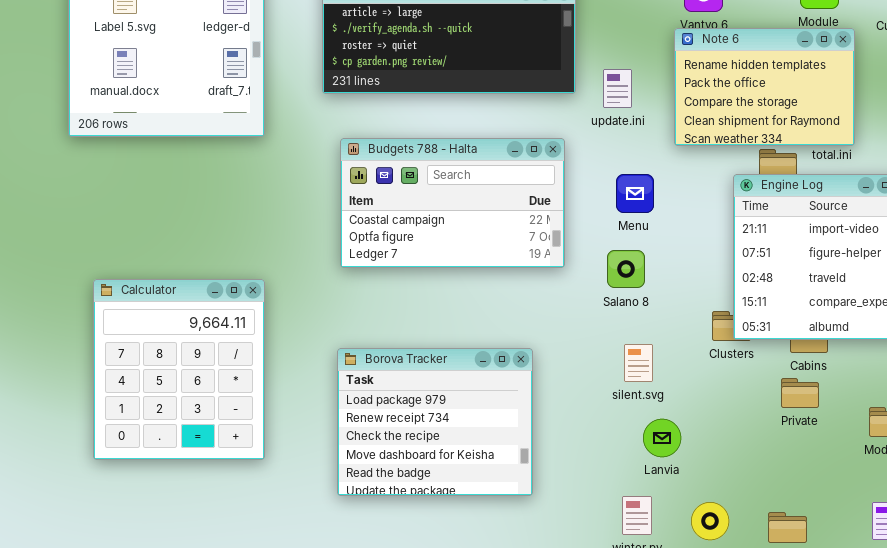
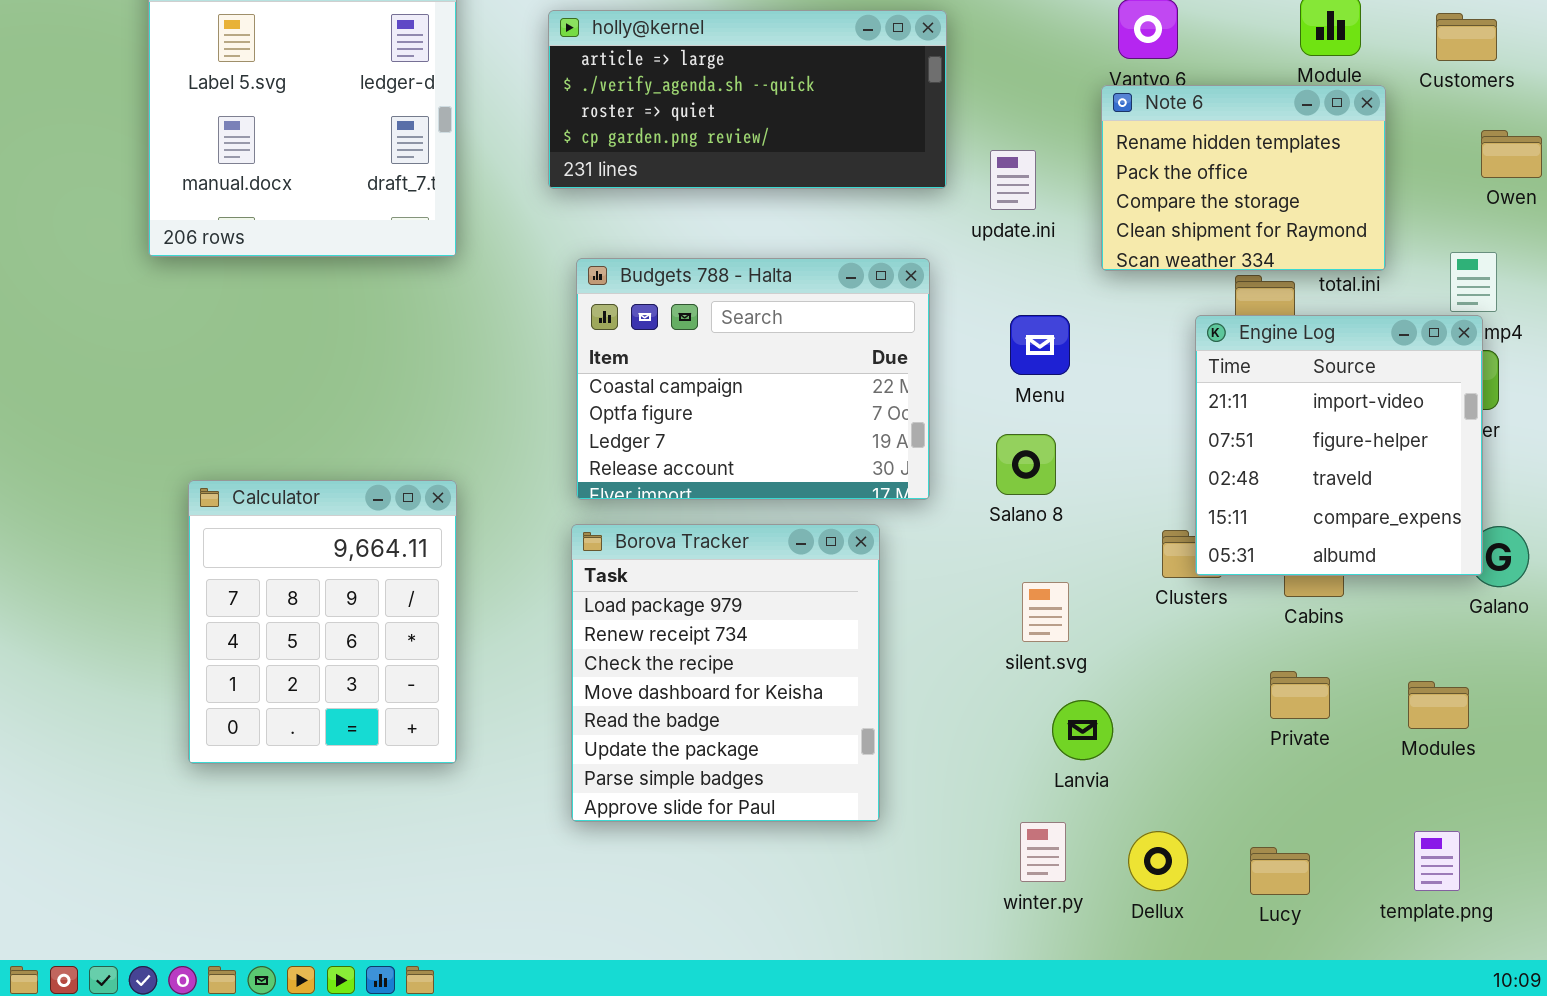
Budgets 788 - Halta: [340,138,565,268] -> [576,258,930,500], resized
Borova Tracker: [337,348,533,496] -> [571,524,880,822], resized
Private: [781,378,819,408] -> [1270,671,1330,719], moved

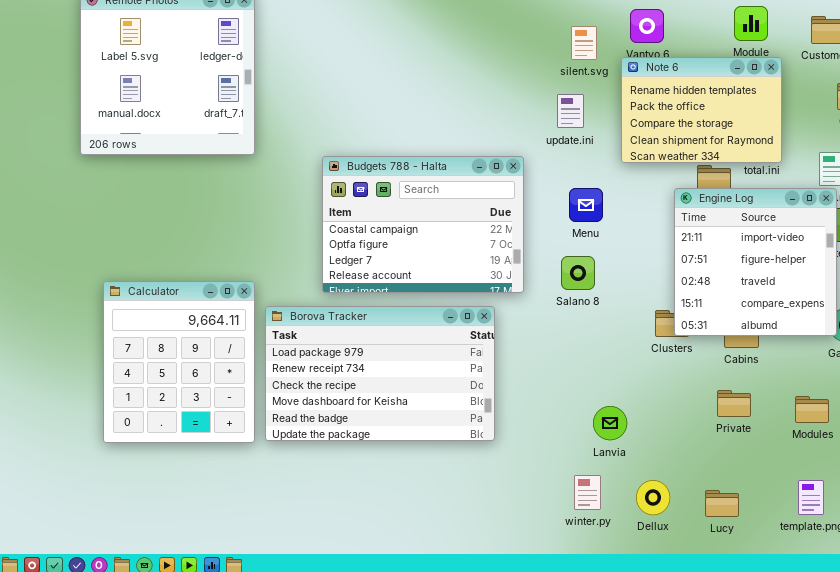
holly@kernel: [548,10,947,189] -> none, closed
Borova Tracker: [571,524,880,822] -> [265,306,495,441], resized
silent.svg: [1022,582,1069,642] -> [571,26,597,60], moved

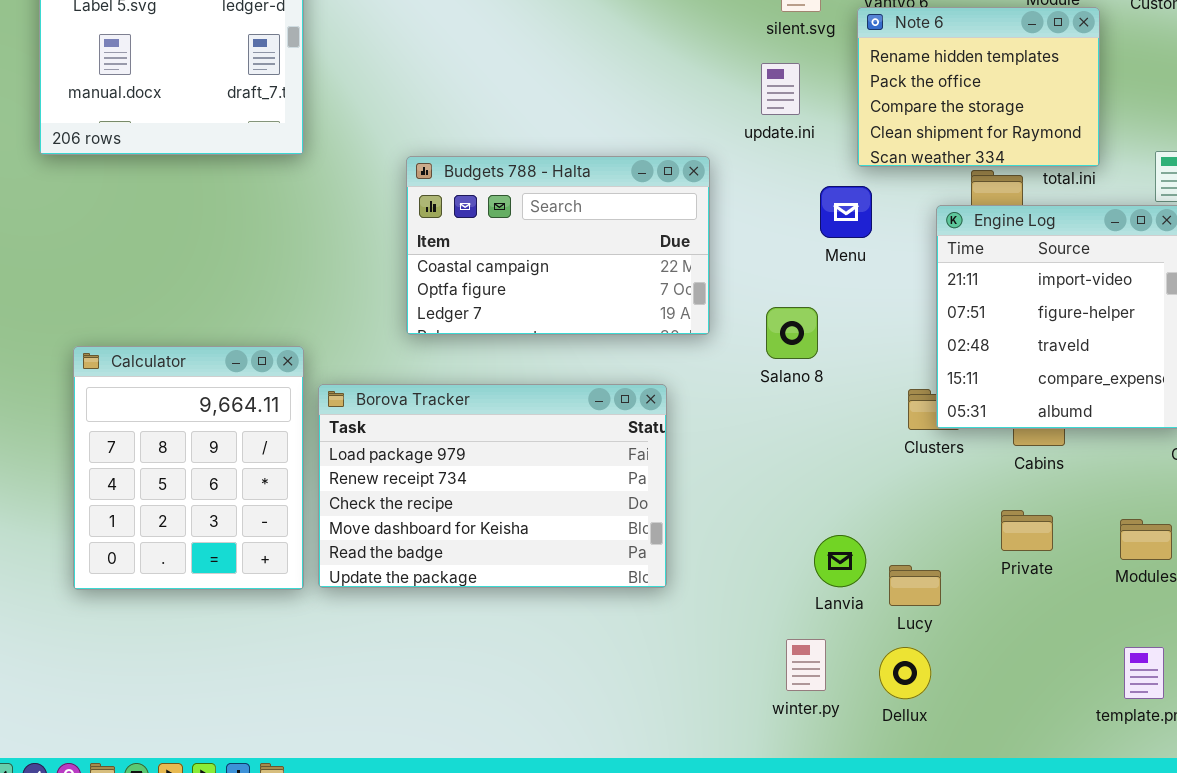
Budgets 788 - Halta: [322,156,524,293] -> [406,156,710,335], resized
Menu: [569,188,603,222] -> [820,186,872,238], moved
Lucy: [705,490,739,517] -> [889,565,941,606], moved

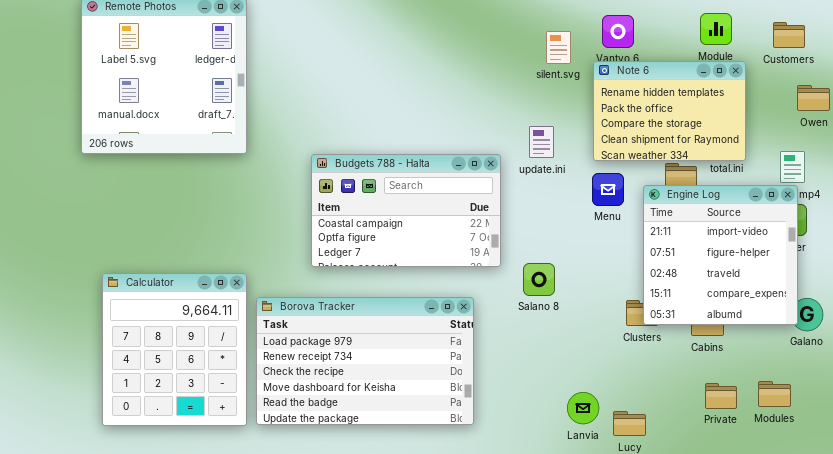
update.ini: [761,63,800,115] -> [529,126,554,158], moved
Menu: [820,186,872,238] -> [592,173,624,206], moved
Salano 8: [766,307,818,359] -> [523,263,555,296], moved
Private: [1001,510,1053,551] -> [705,383,737,409], moved

